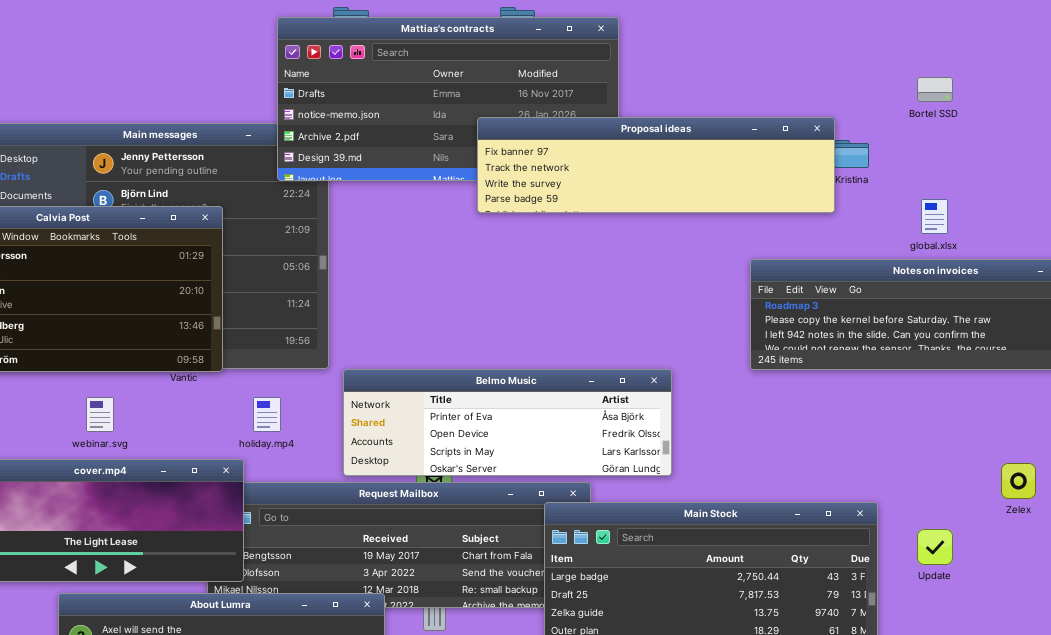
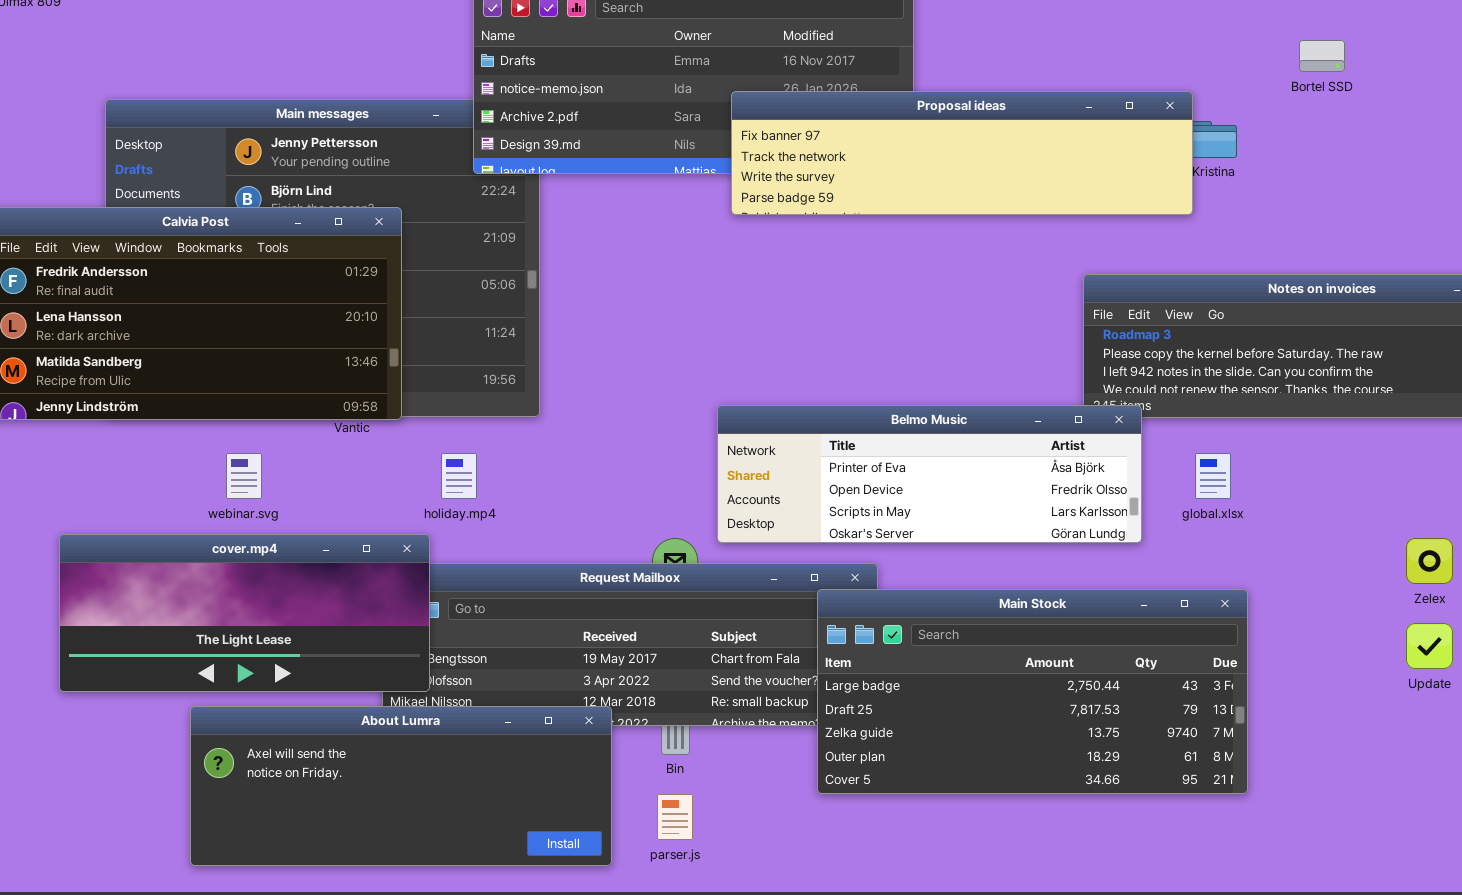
global.xlsx: [921,199,948,234] -> [1195,453,1231,499], moved
Belmo Music: [343,369,672,476] -> [717,405,1142,543], moved
Update: [917,529,953,565] -> [1406,623,1453,669], moved

